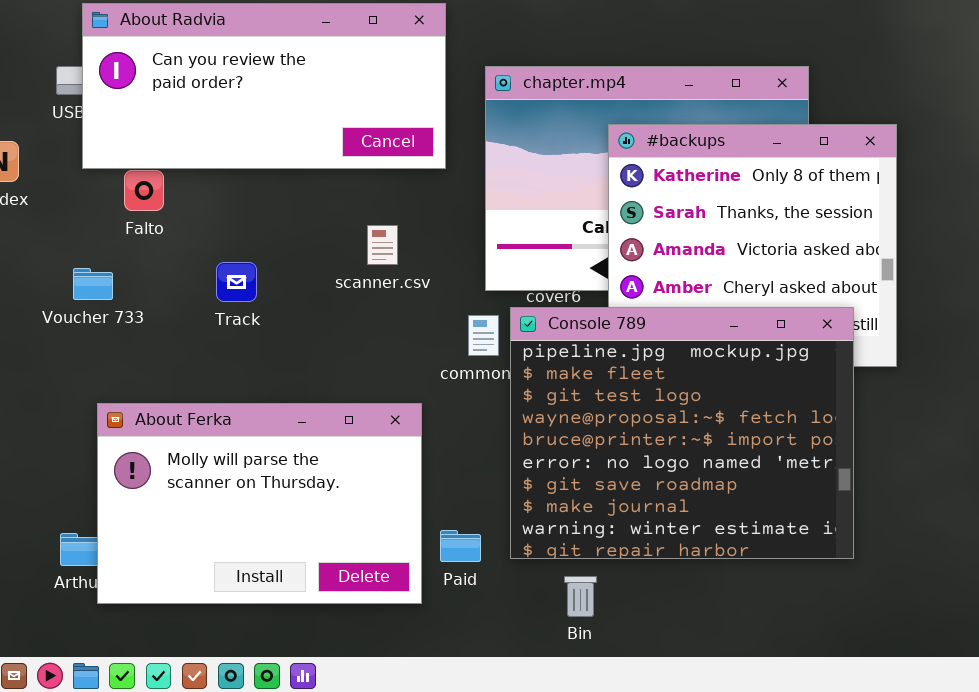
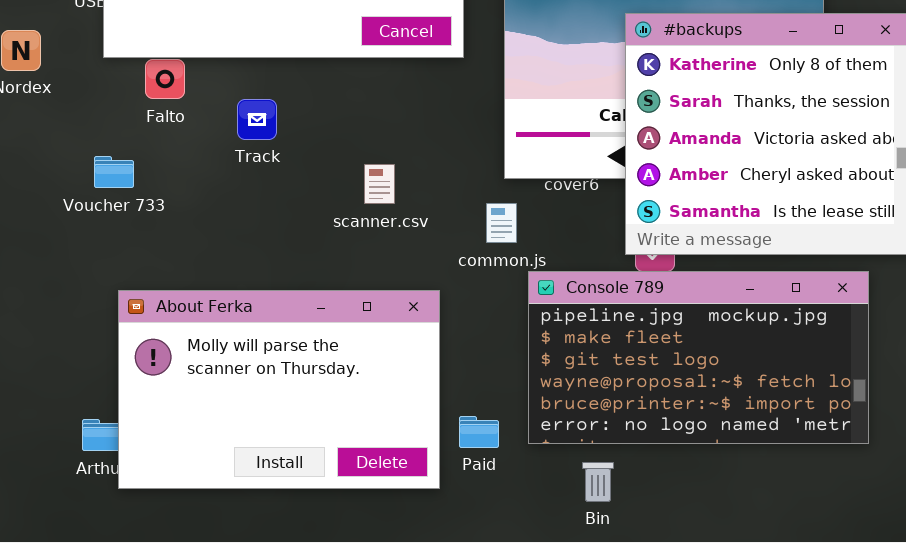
scanner.csv: [367,225,398,265] -> [364,164,395,204], moved
Track: [216,262,257,302] -> [237,99,277,140], moved
Console 789: [510,307,854,559] -> [528,271,869,444], resized

